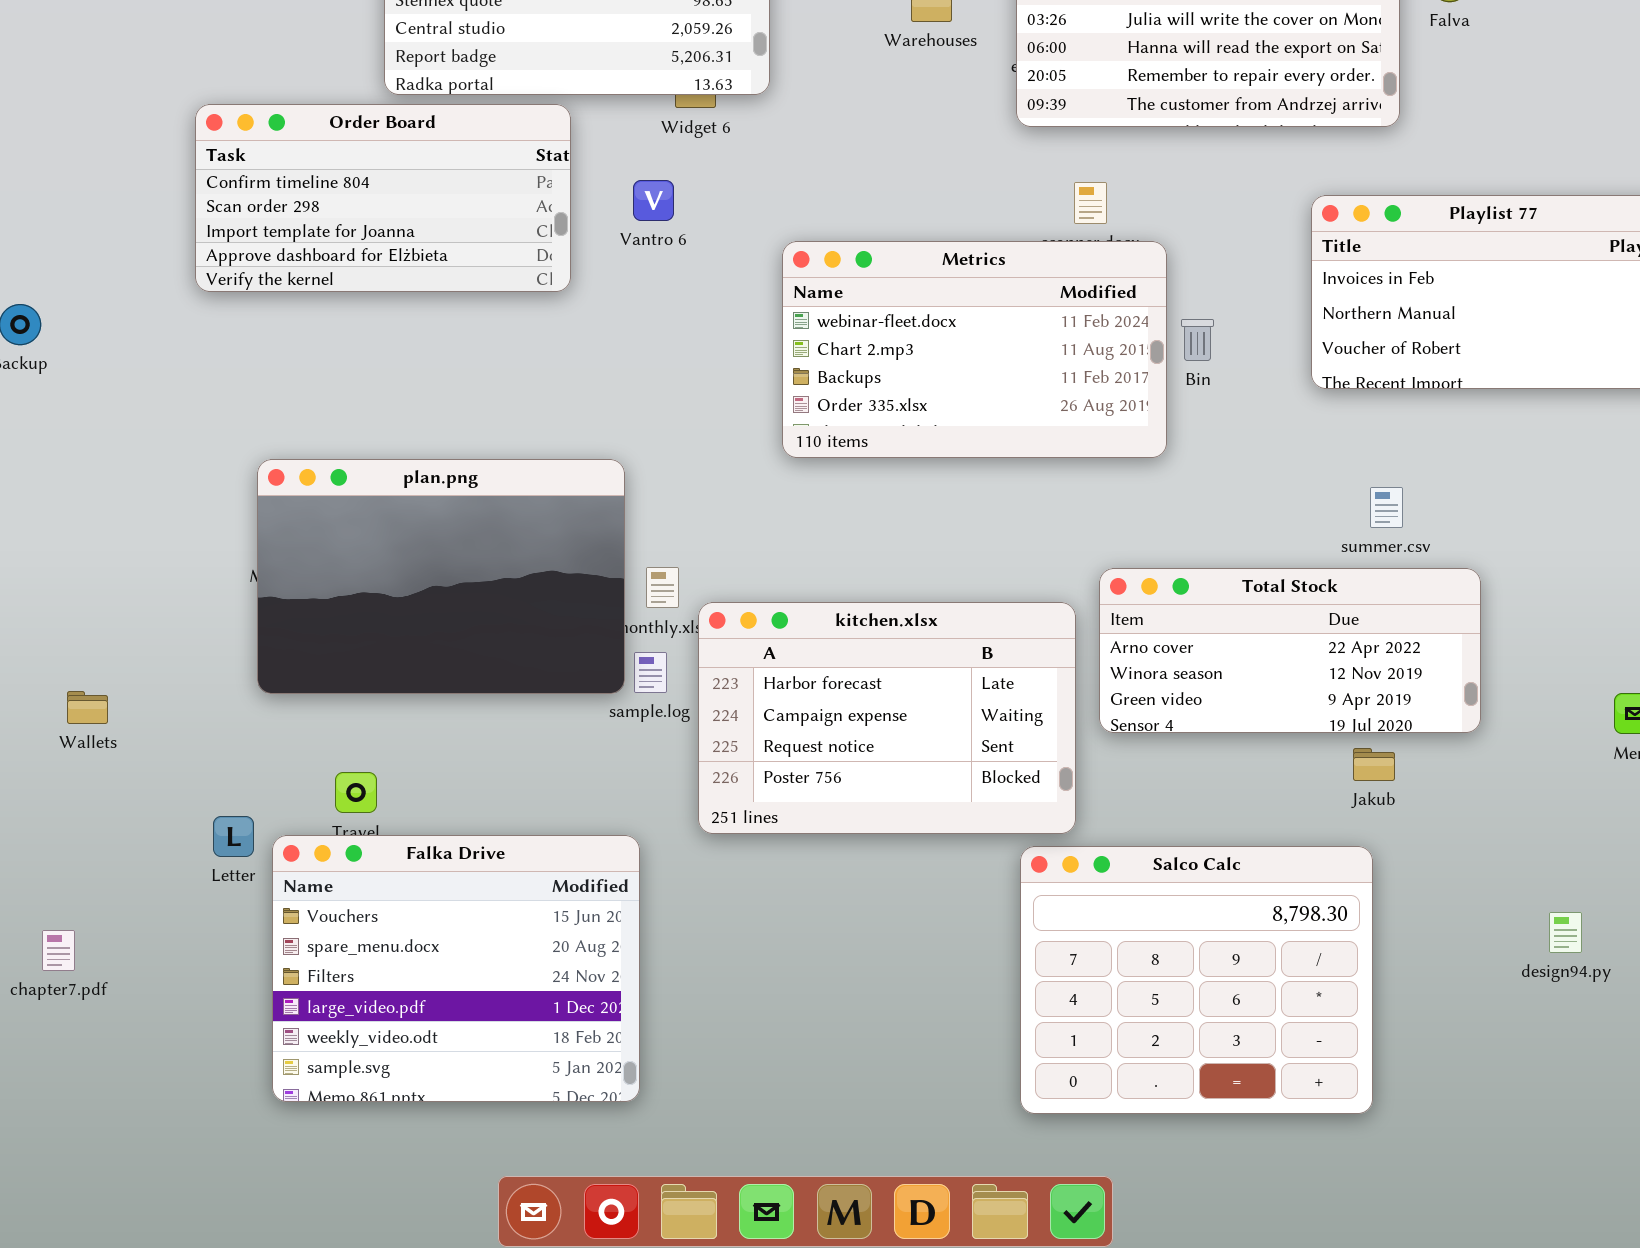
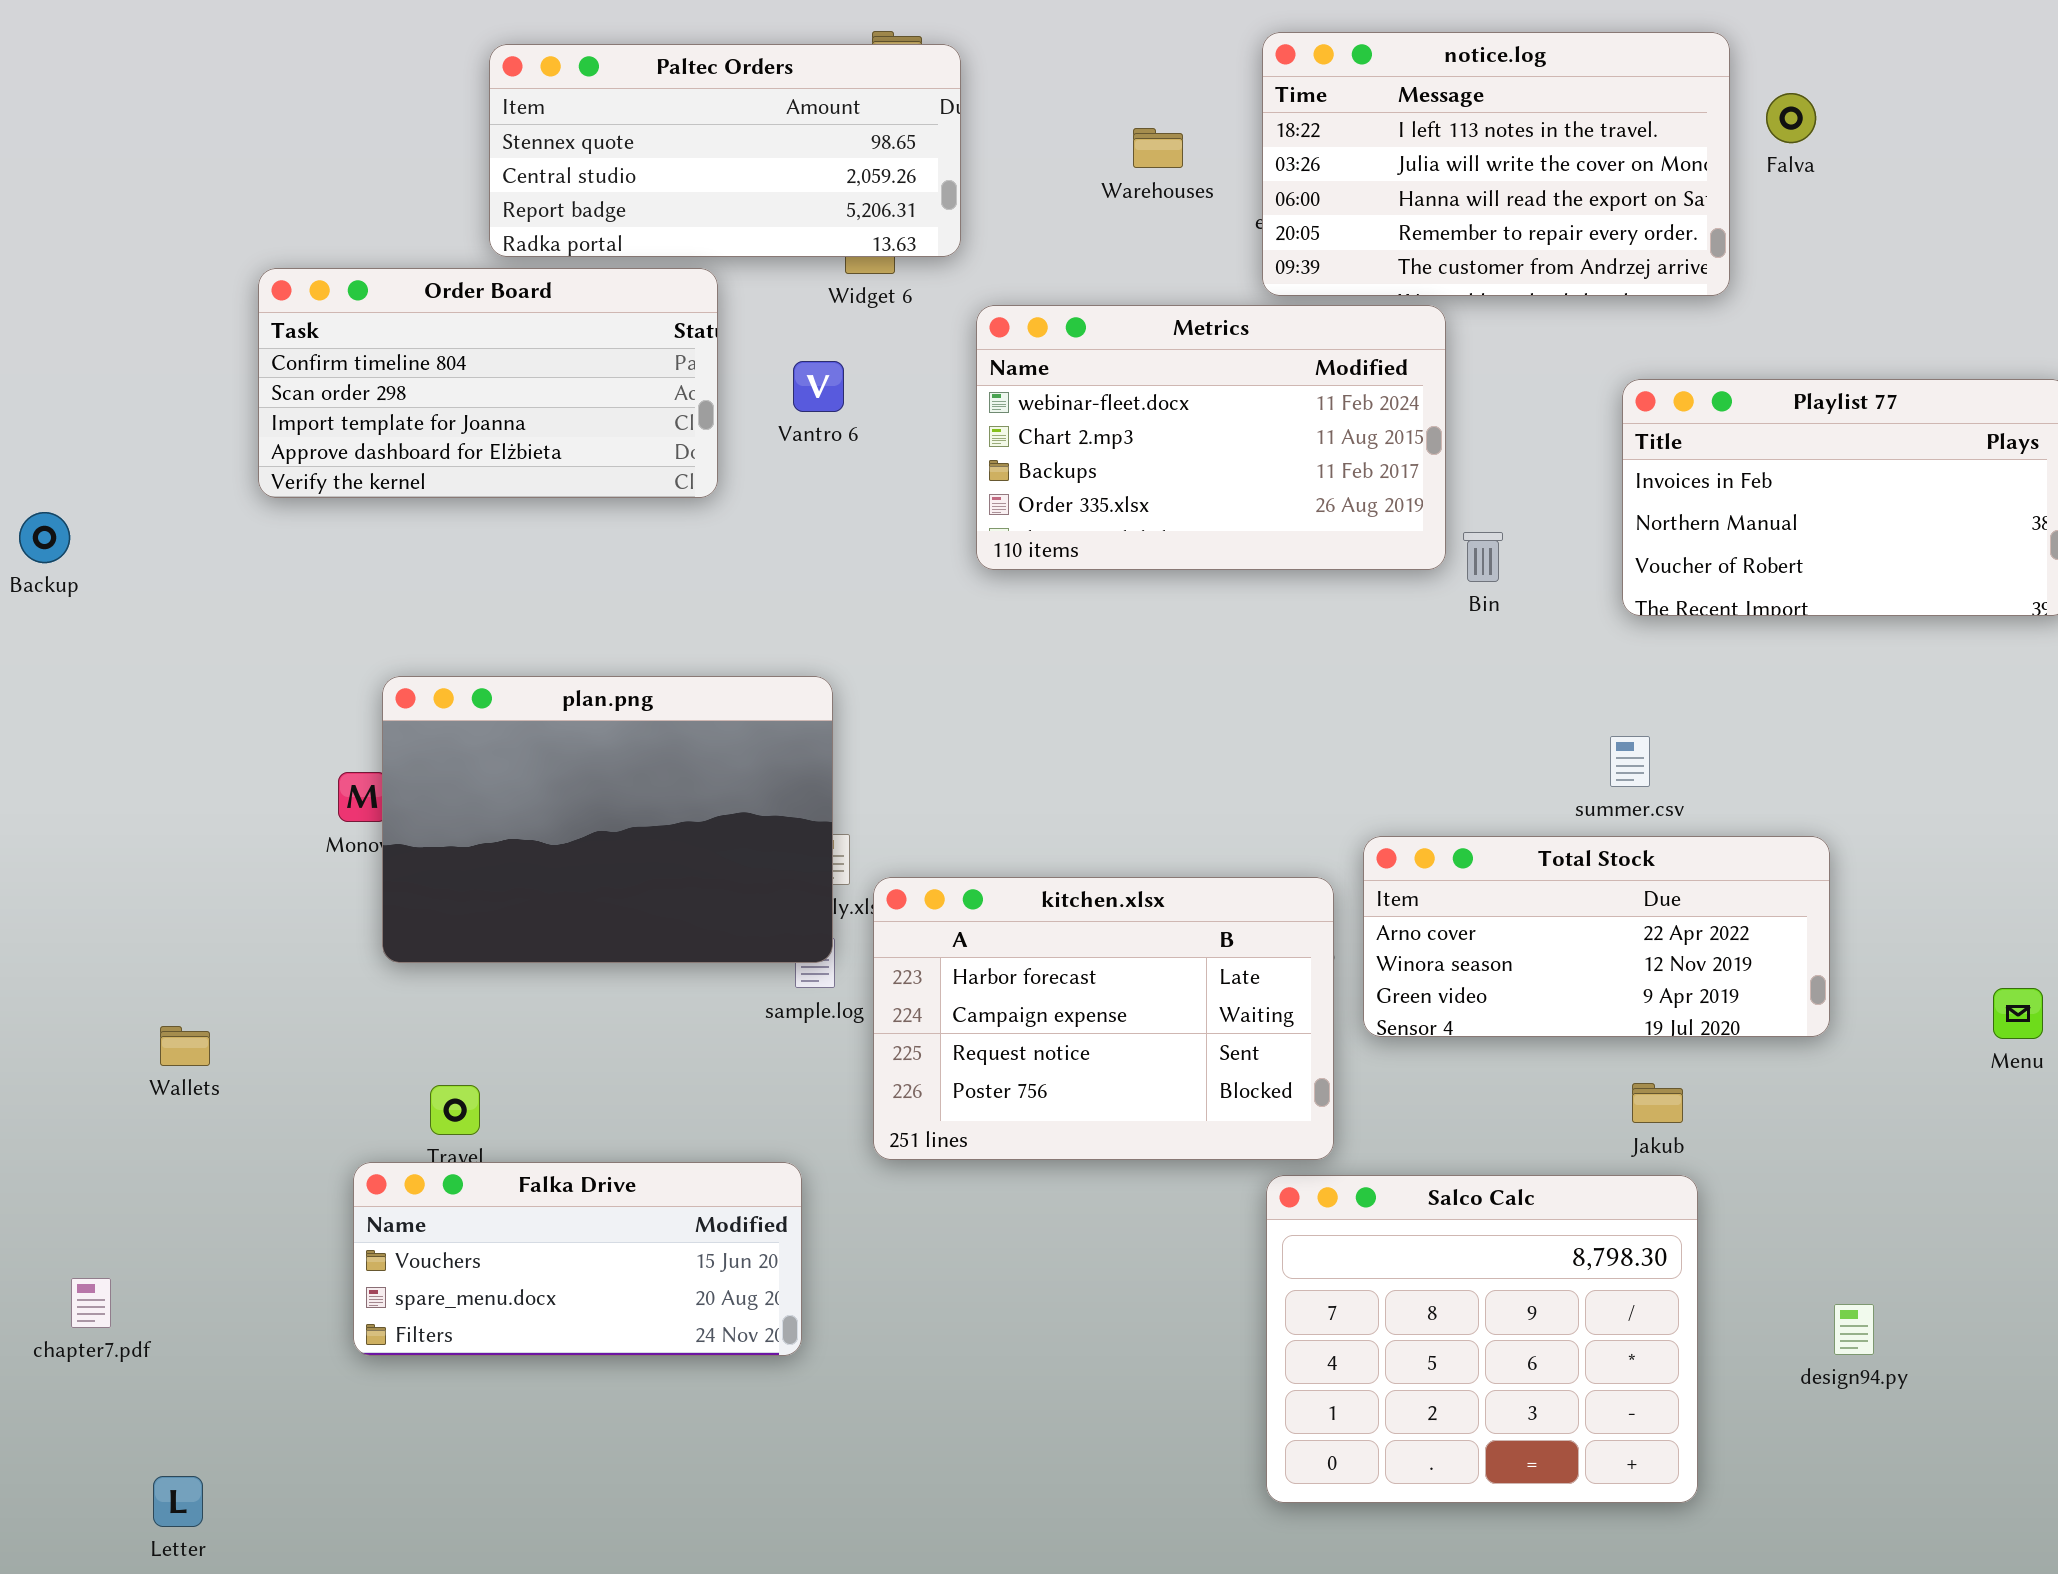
Metrics: [782,241,1167,458] -> [976,305,1446,570], moved
plan.png: [257,459,625,694] -> [382,676,833,963], moved
summer.csv: [1370,487,1403,528] -> [1610,736,1650,787], moved
Wallets: [67,691,108,724] -> [160,1026,210,1066], moved
Jakub: [1353,748,1395,781] -> [1632,1083,1683,1123], moved
Letter: [213,816,254,857] -> [153,1476,203,1527], moved
Falka Drive: [272,835,640,1102] -> [353,1162,802,1356], resized
design94.py: [1549,912,1582,953] -> [1834,1304,1874,1355], moved

